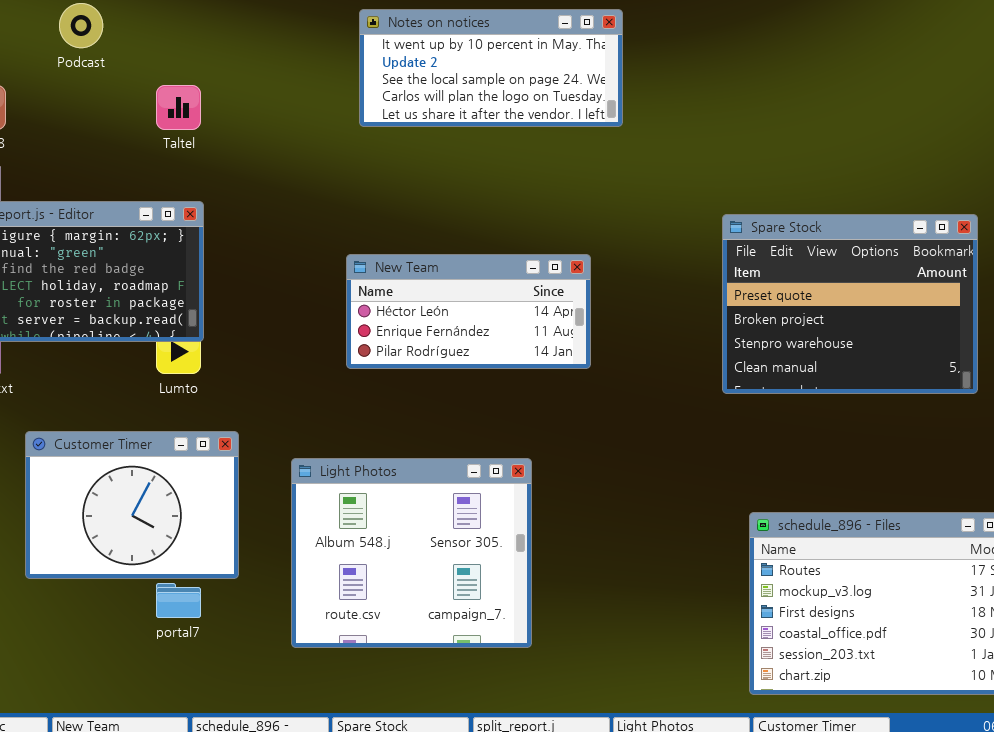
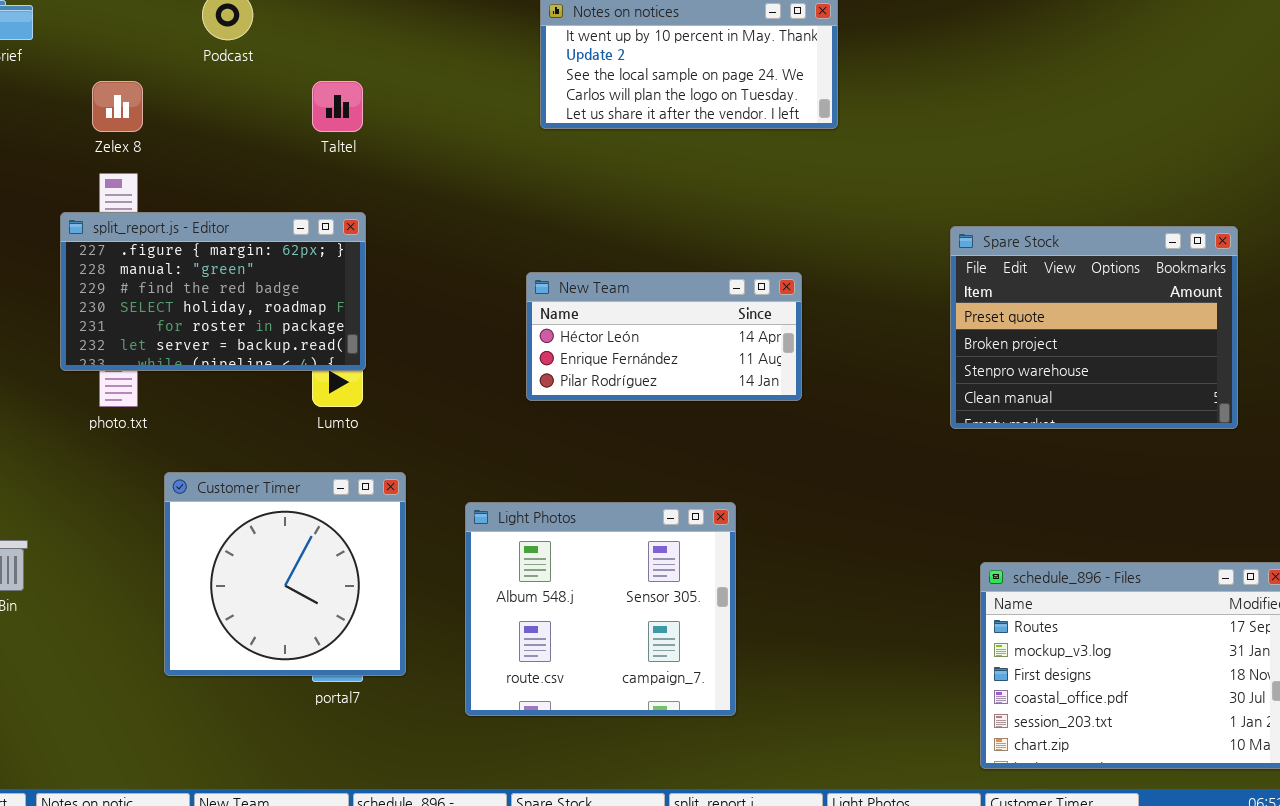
Customer Timer: [25,431,239,579] -> [164,472,406,676], resized

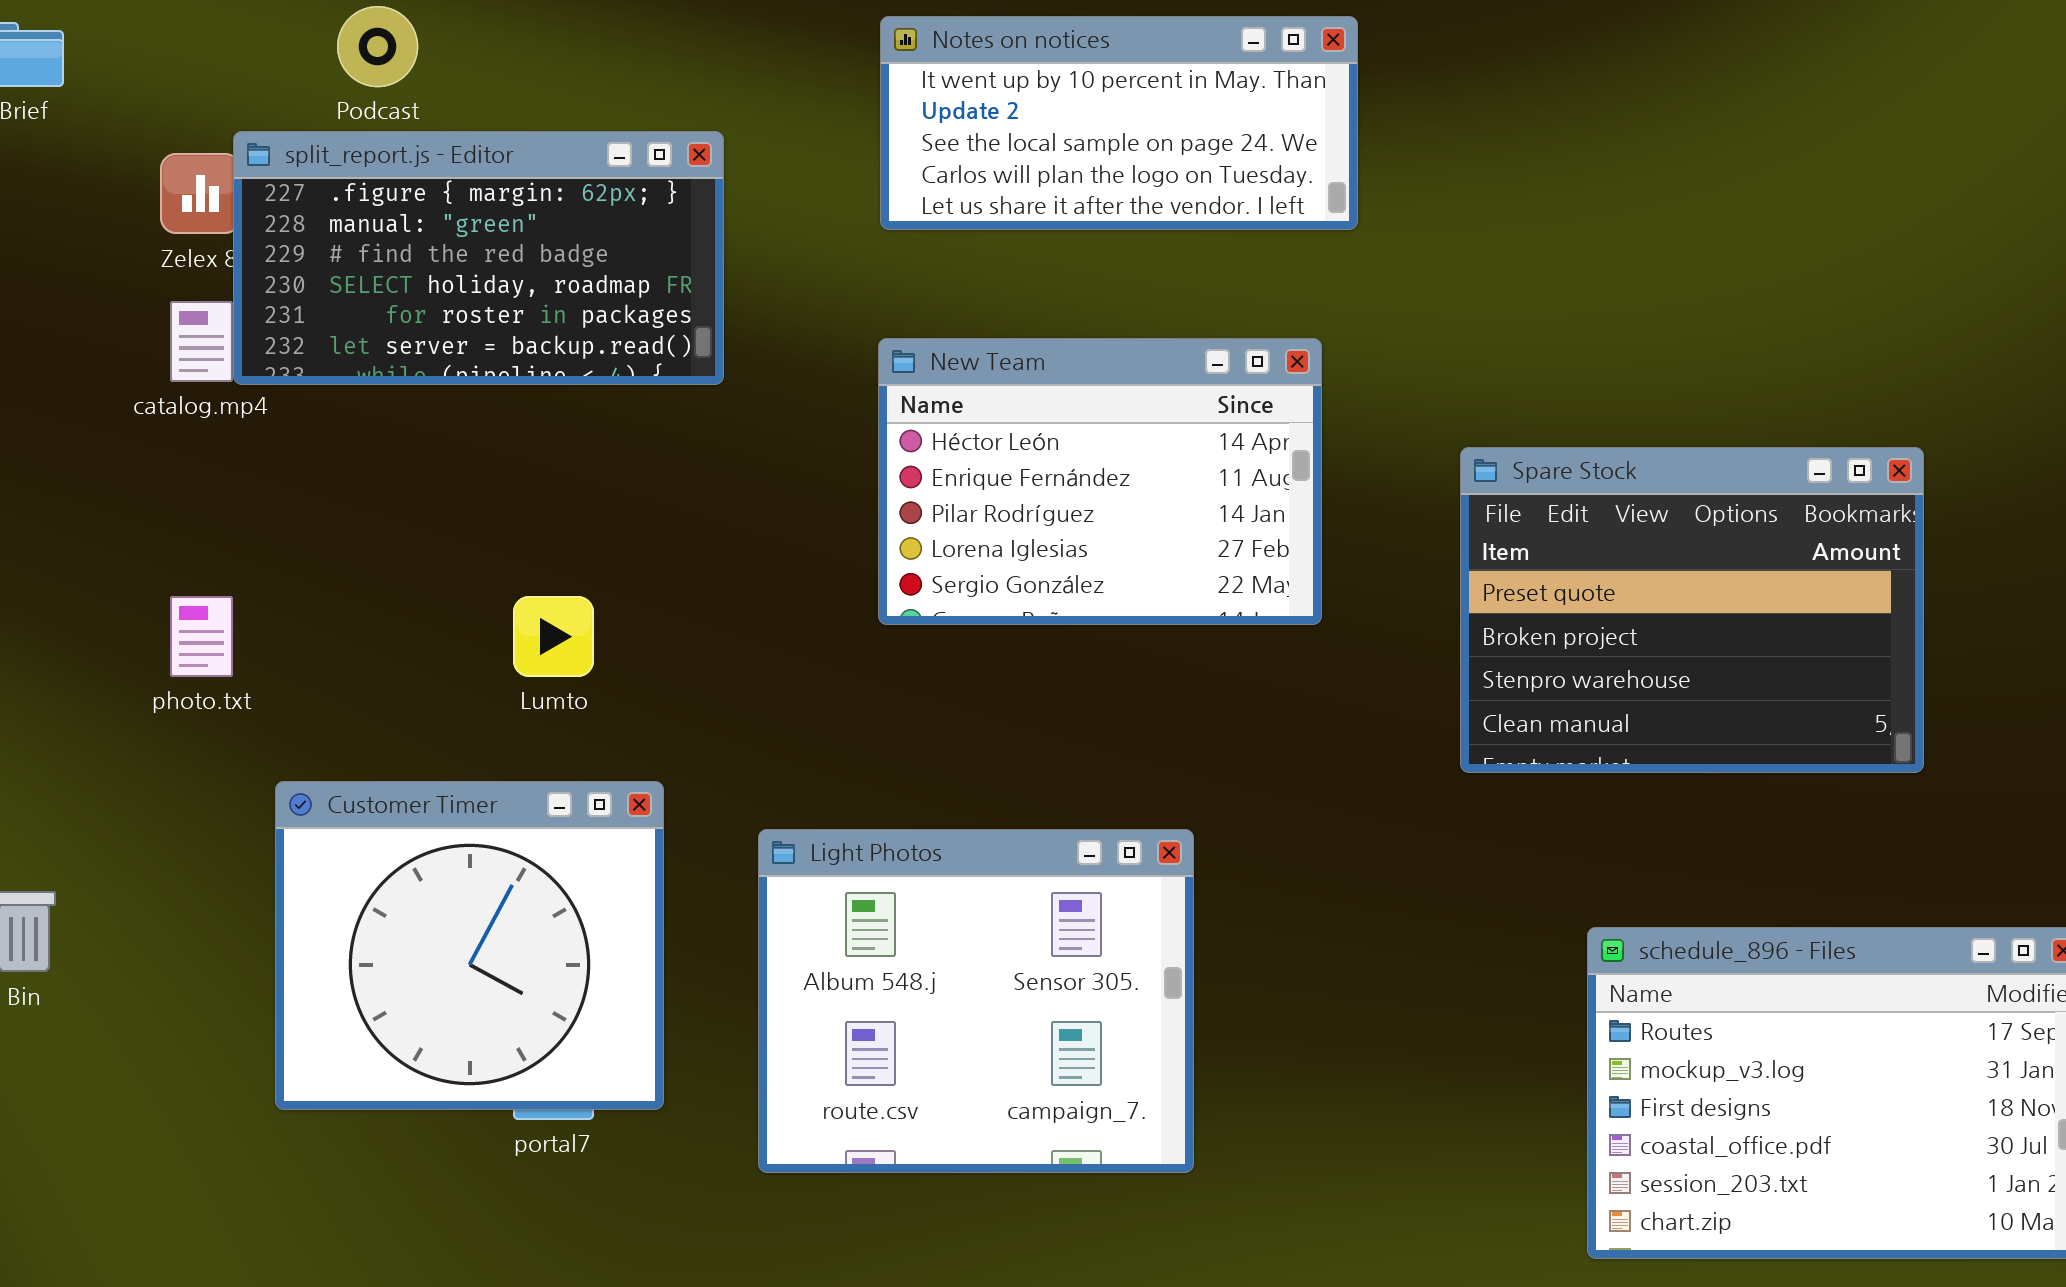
split_report.js - Editor: [60,212,366,371] -> [233,131,724,385], moved
Spare Stock: [950,226,1238,429] -> [1460,447,1924,773], moved
New Team: [526,272,802,401] -> [878,338,1322,625], moved, resized

